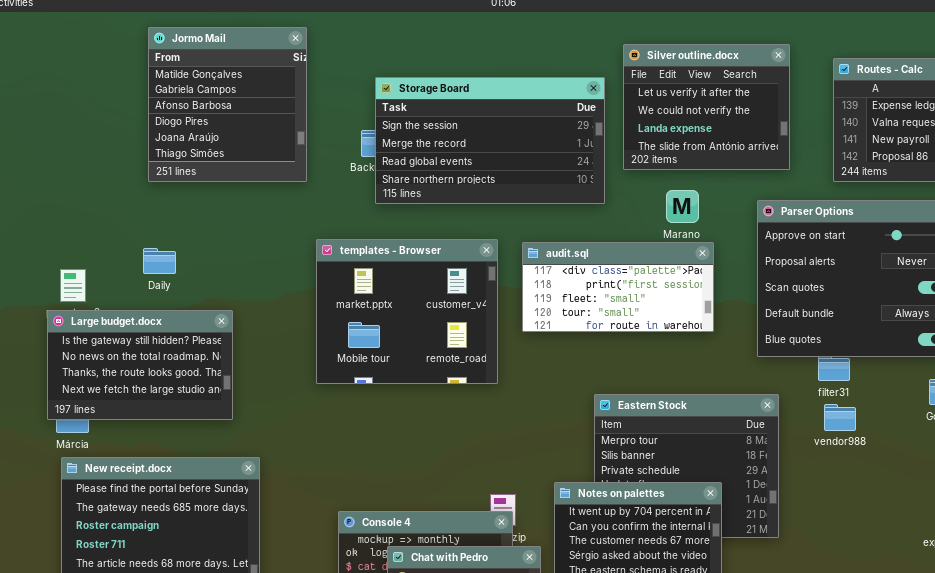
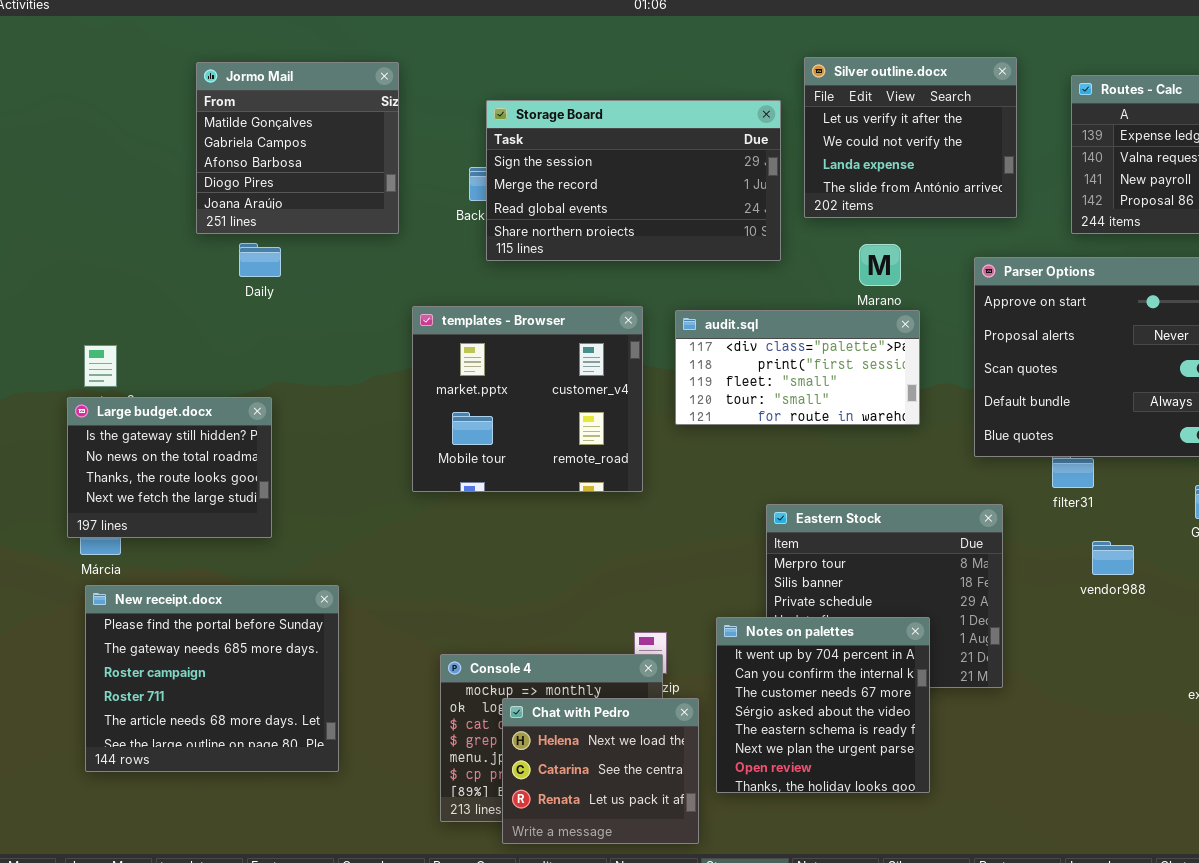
Jormo Mail: [148,27,307,182] -> [196,62,399,234], resized
Daily: [143,248,176,274] -> [239,243,281,277], moved
Large budget.docx: [47,310,233,420] -> [67,397,272,538], resized
vendor988: [824,404,856,431] -> [1092,541,1134,575], moved

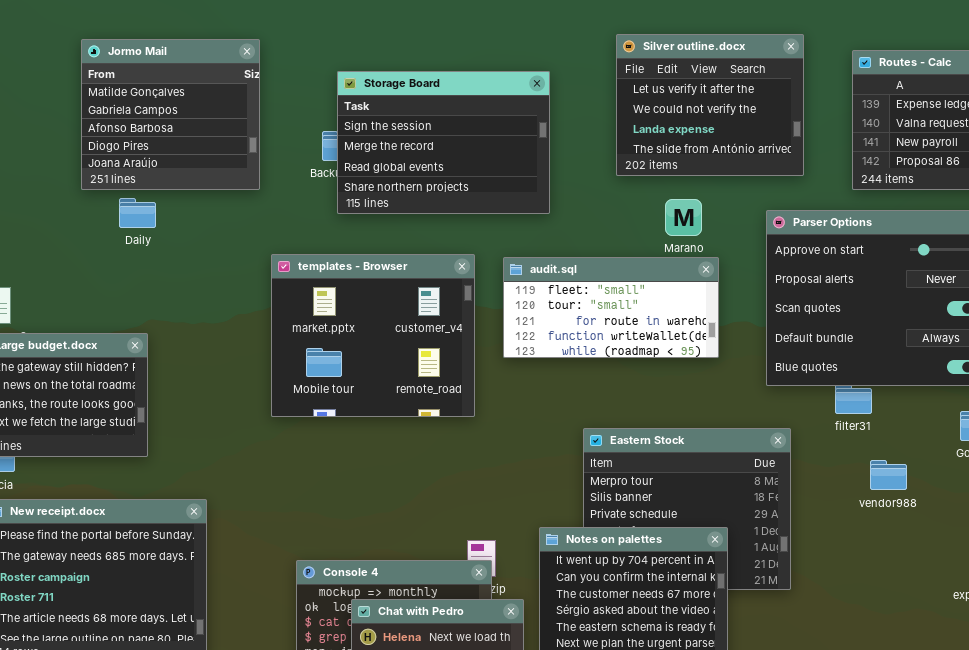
Storage Board: [486,100,781,261] -> [337,71,550,214], resized
audit.sql: [675,310,920,425] -> [503,257,719,358], scrolled down 2 rows

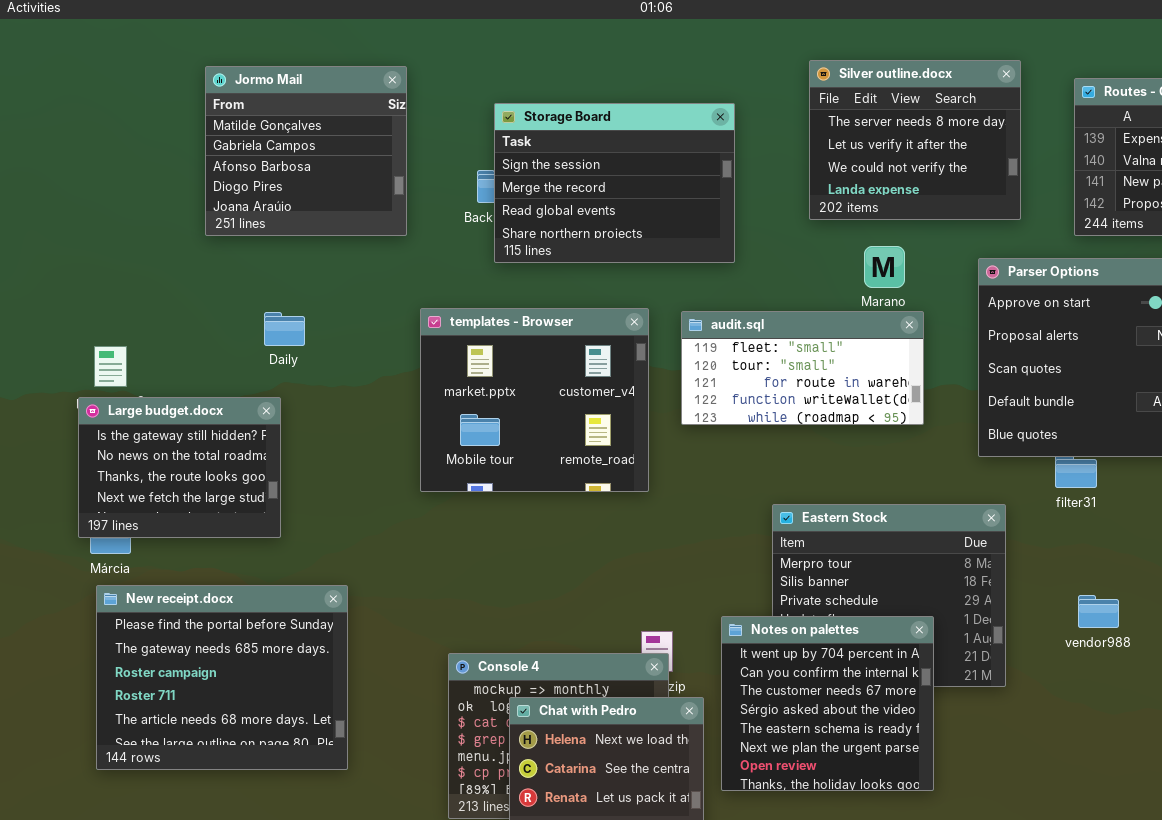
Silver outline.docx: [616,34,804,176] -> [809,60,1021,220], scrolled up 1 row
Daily: [119,198,156,228] -> [264,312,305,346], moved
vendor988: [870,460,907,490] -> [1078,595,1119,628], moved

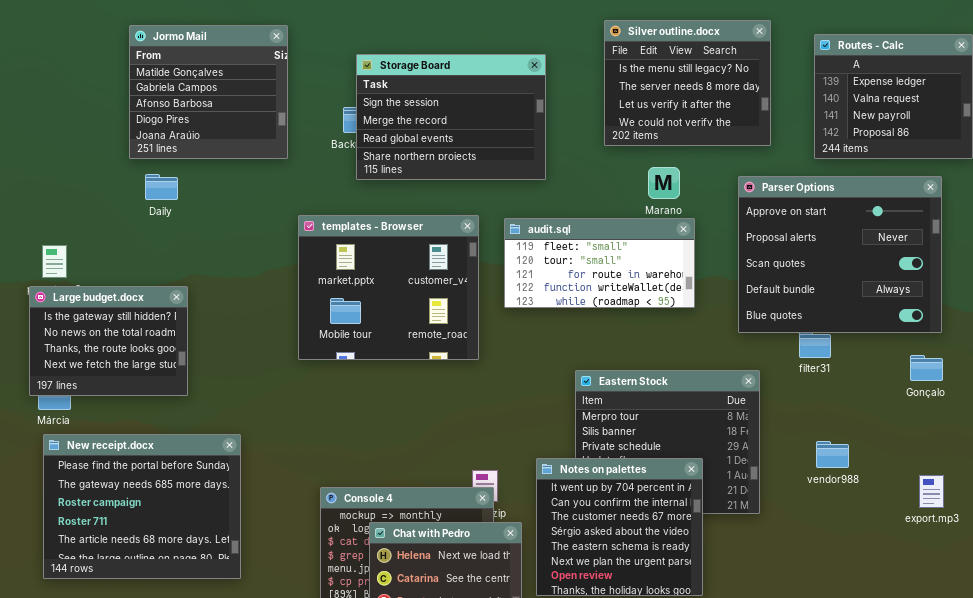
Silver outline.docx: [809,60,1021,220] -> [604,20,771,146], scrolled up 1 row
Daily: [264,312,305,346] -> [145,174,178,200], moved

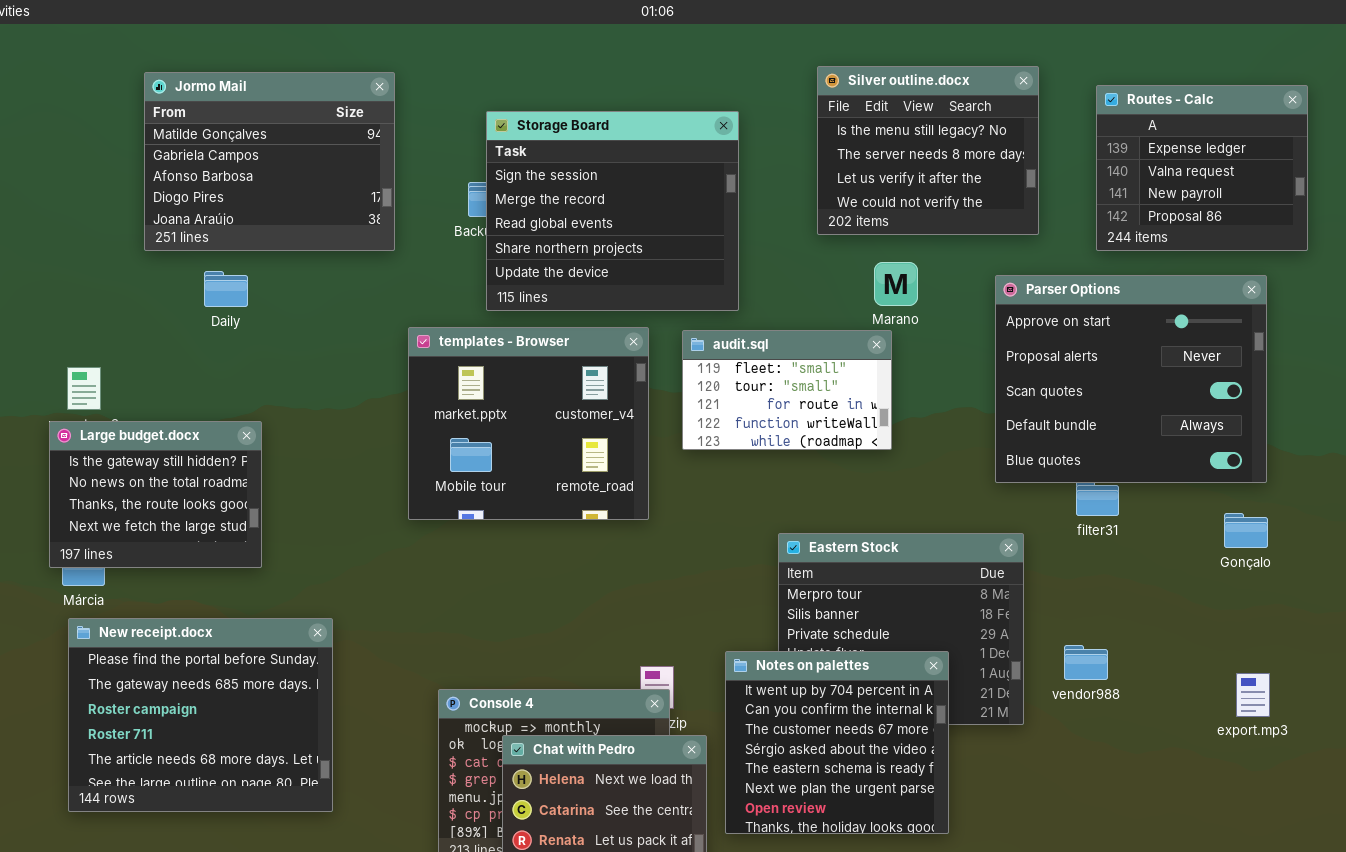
Jormo Mail: [129,25,288,159] -> [144,72,395,251], resized
Storage Board: [356,54,546,180] -> [486,111,739,311], resized
audit.sql: [504,218,695,308] -> [682,330,892,450], resized
vendor988: [816,441,849,468] -> [1064,645,1108,680], moved

